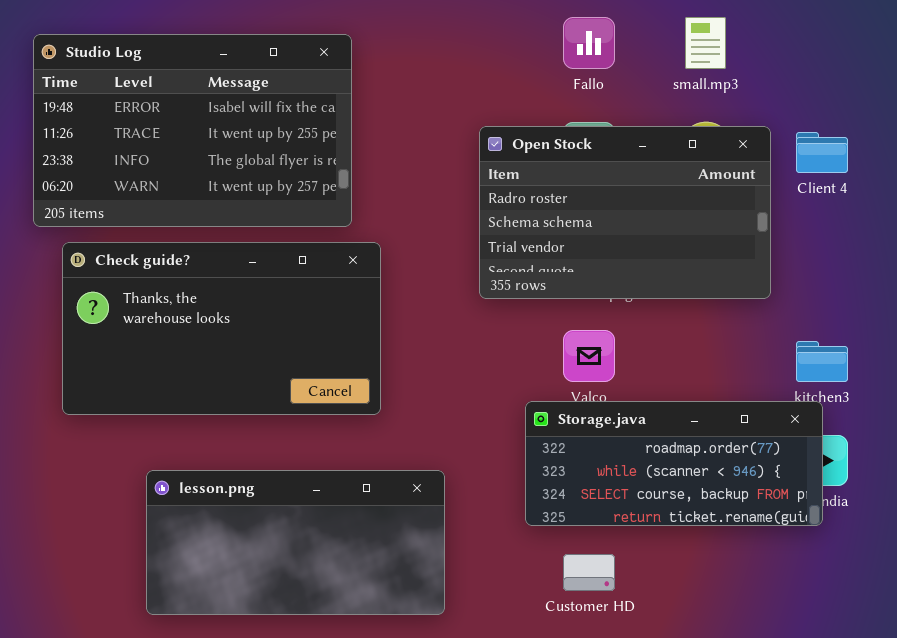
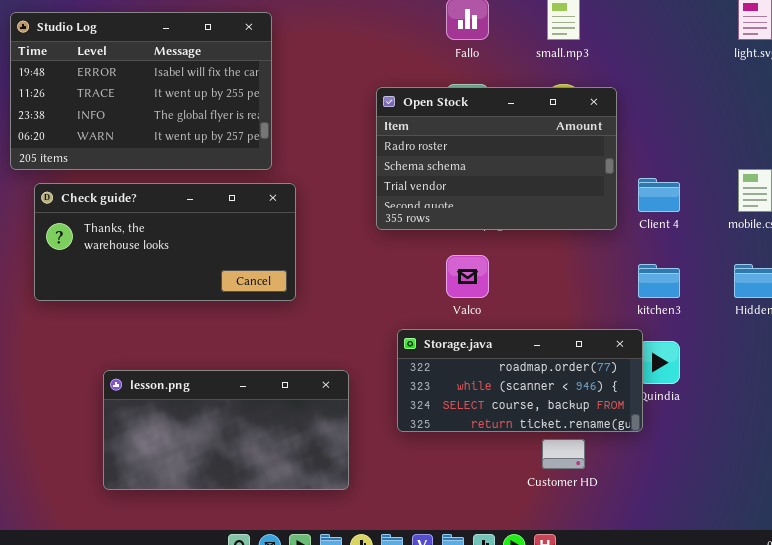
Client 4: [796,132,848,173] -> [638,178,680,212], moved
Check guide?: [62,242,381,415] -> [34,183,296,301], resized
Storage.java: [525,401,823,526] -> [397,329,643,432], moved
Customer HD: [563,554,615,591] -> [542,439,585,469], moved

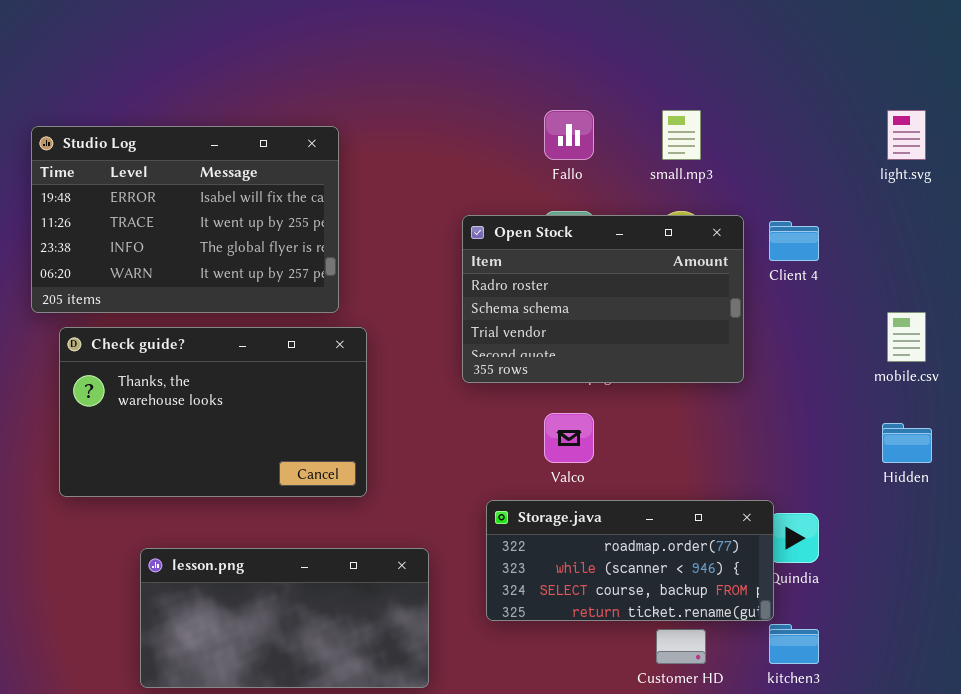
Client 4: [638,178,680,212] -> [769,221,819,261], moved
Check guide?: [34,183,296,301] -> [59,327,367,497], resized
kitchen3: [638,264,680,298] -> [769,624,819,664], moved

